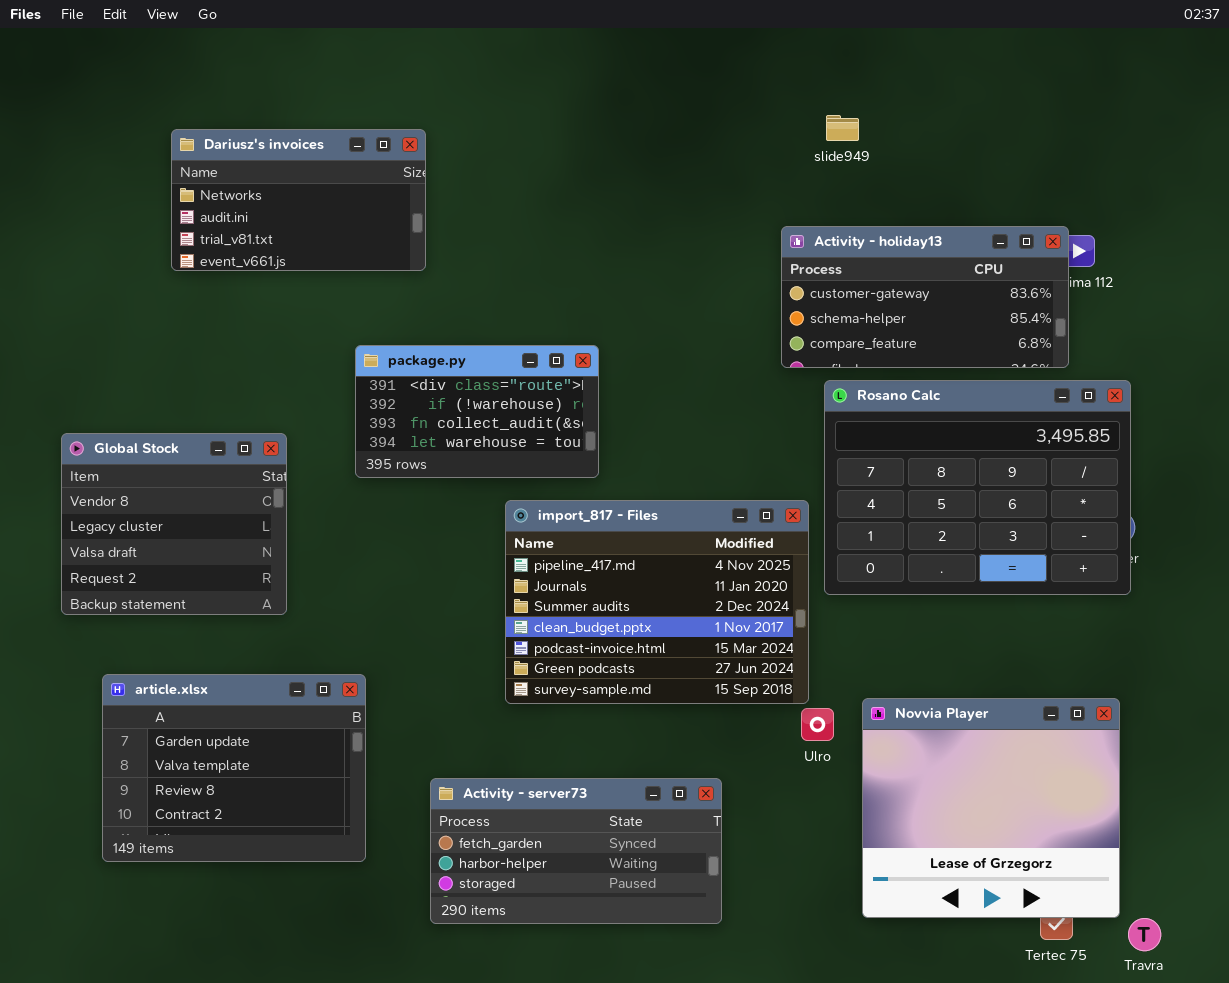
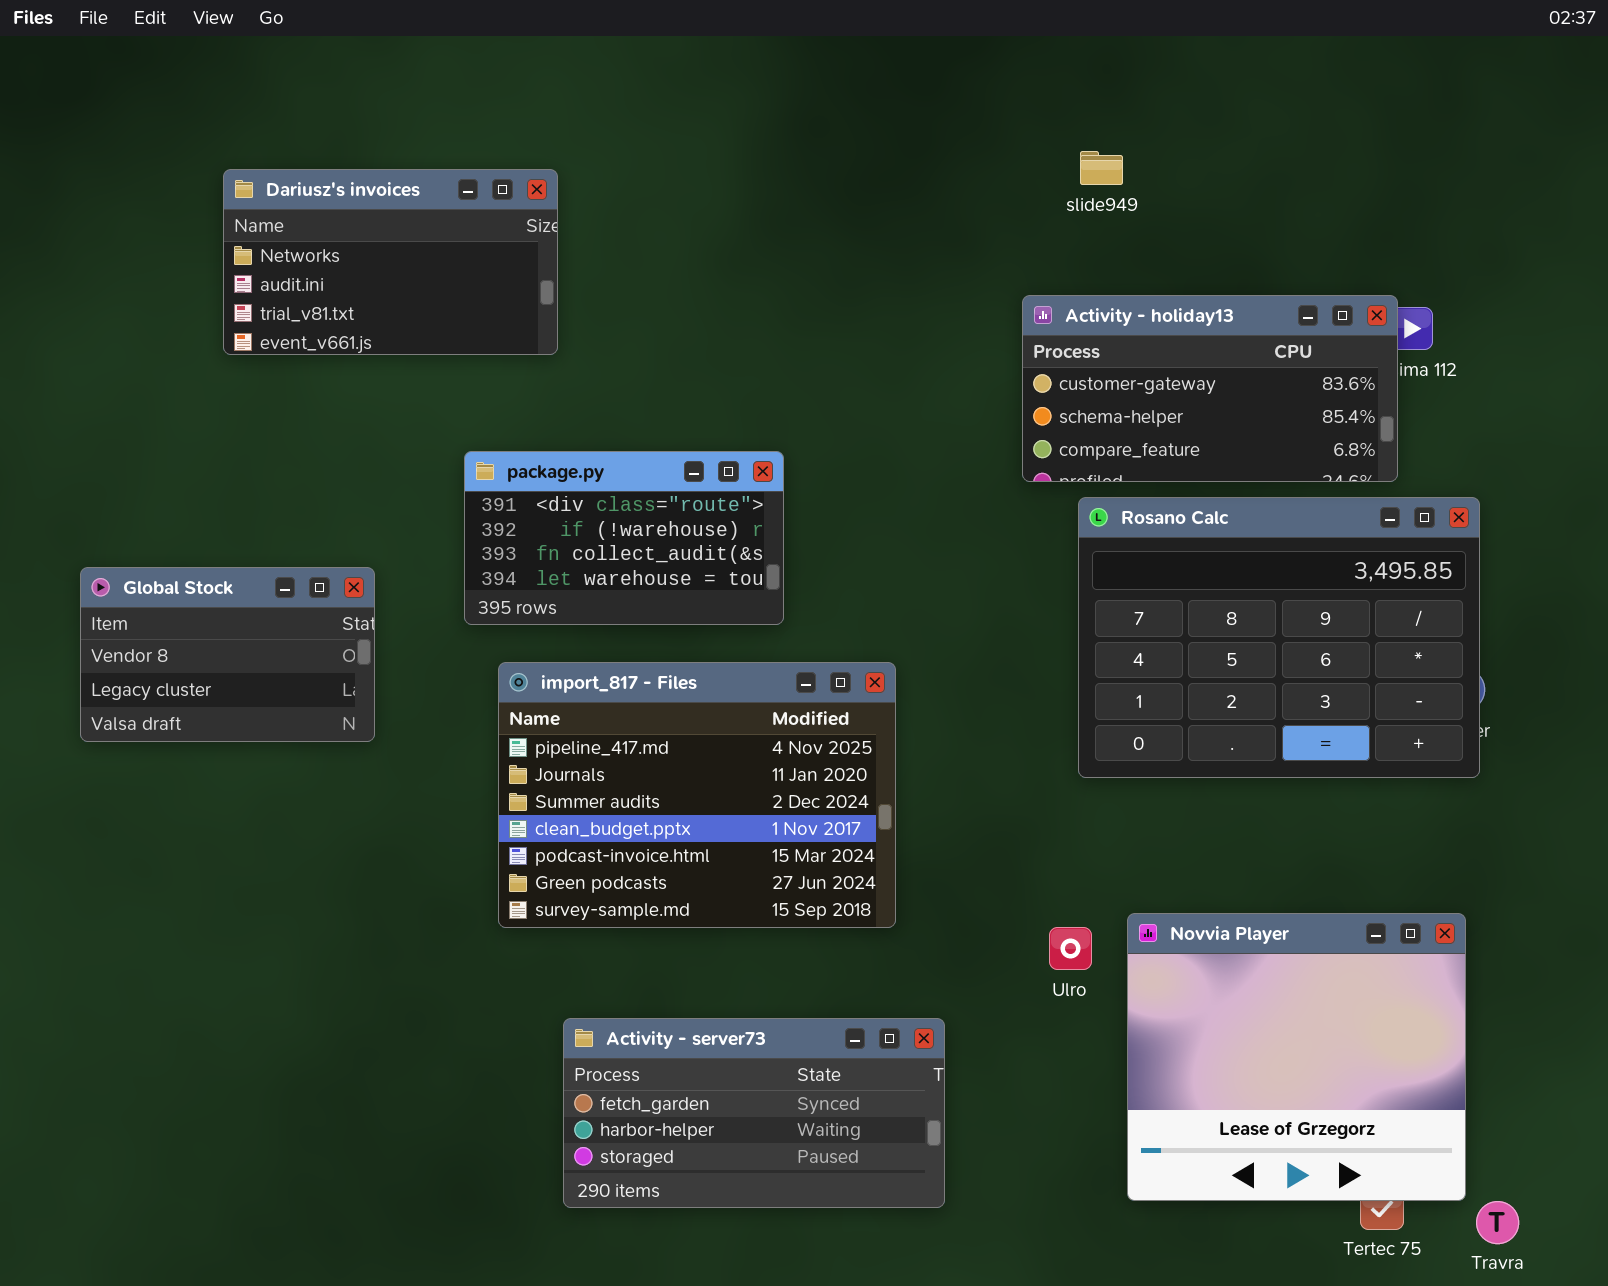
Global Stock: [61,433,287,615] -> [80,567,375,742], resized
import_817 - Files: [505,500,809,704] -> [498,662,896,928], moved
article.xlsx: [102,674,366,862] -> none, closed

